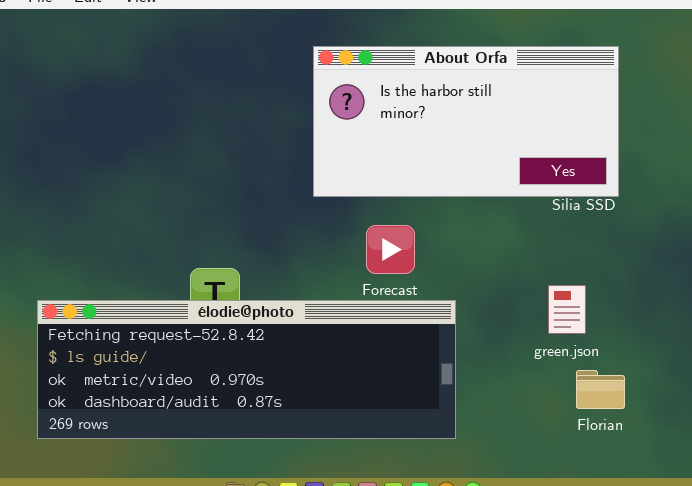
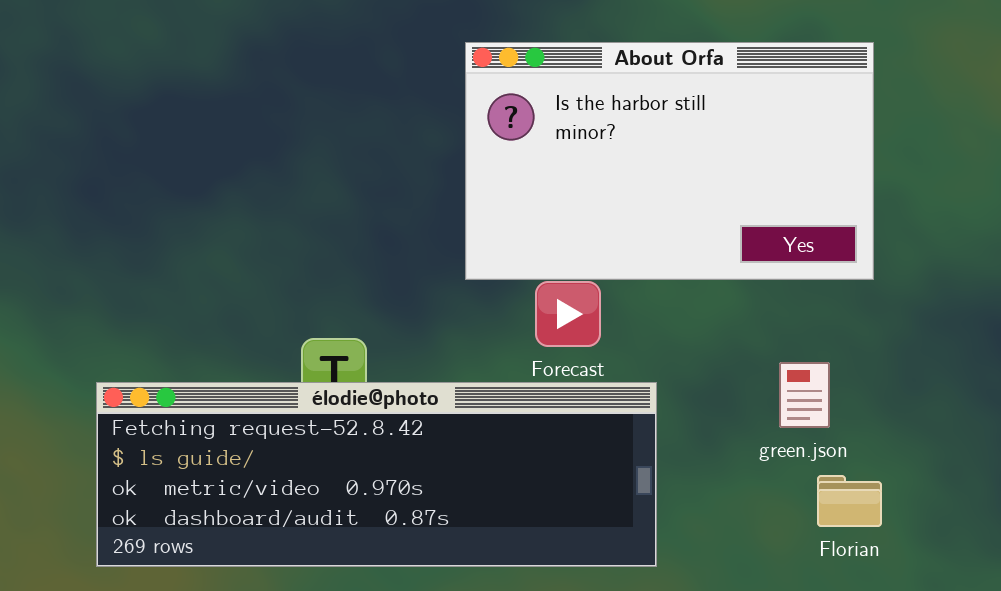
About Orfa: [313,46,619,197] -> [465,42,874,280], resized

